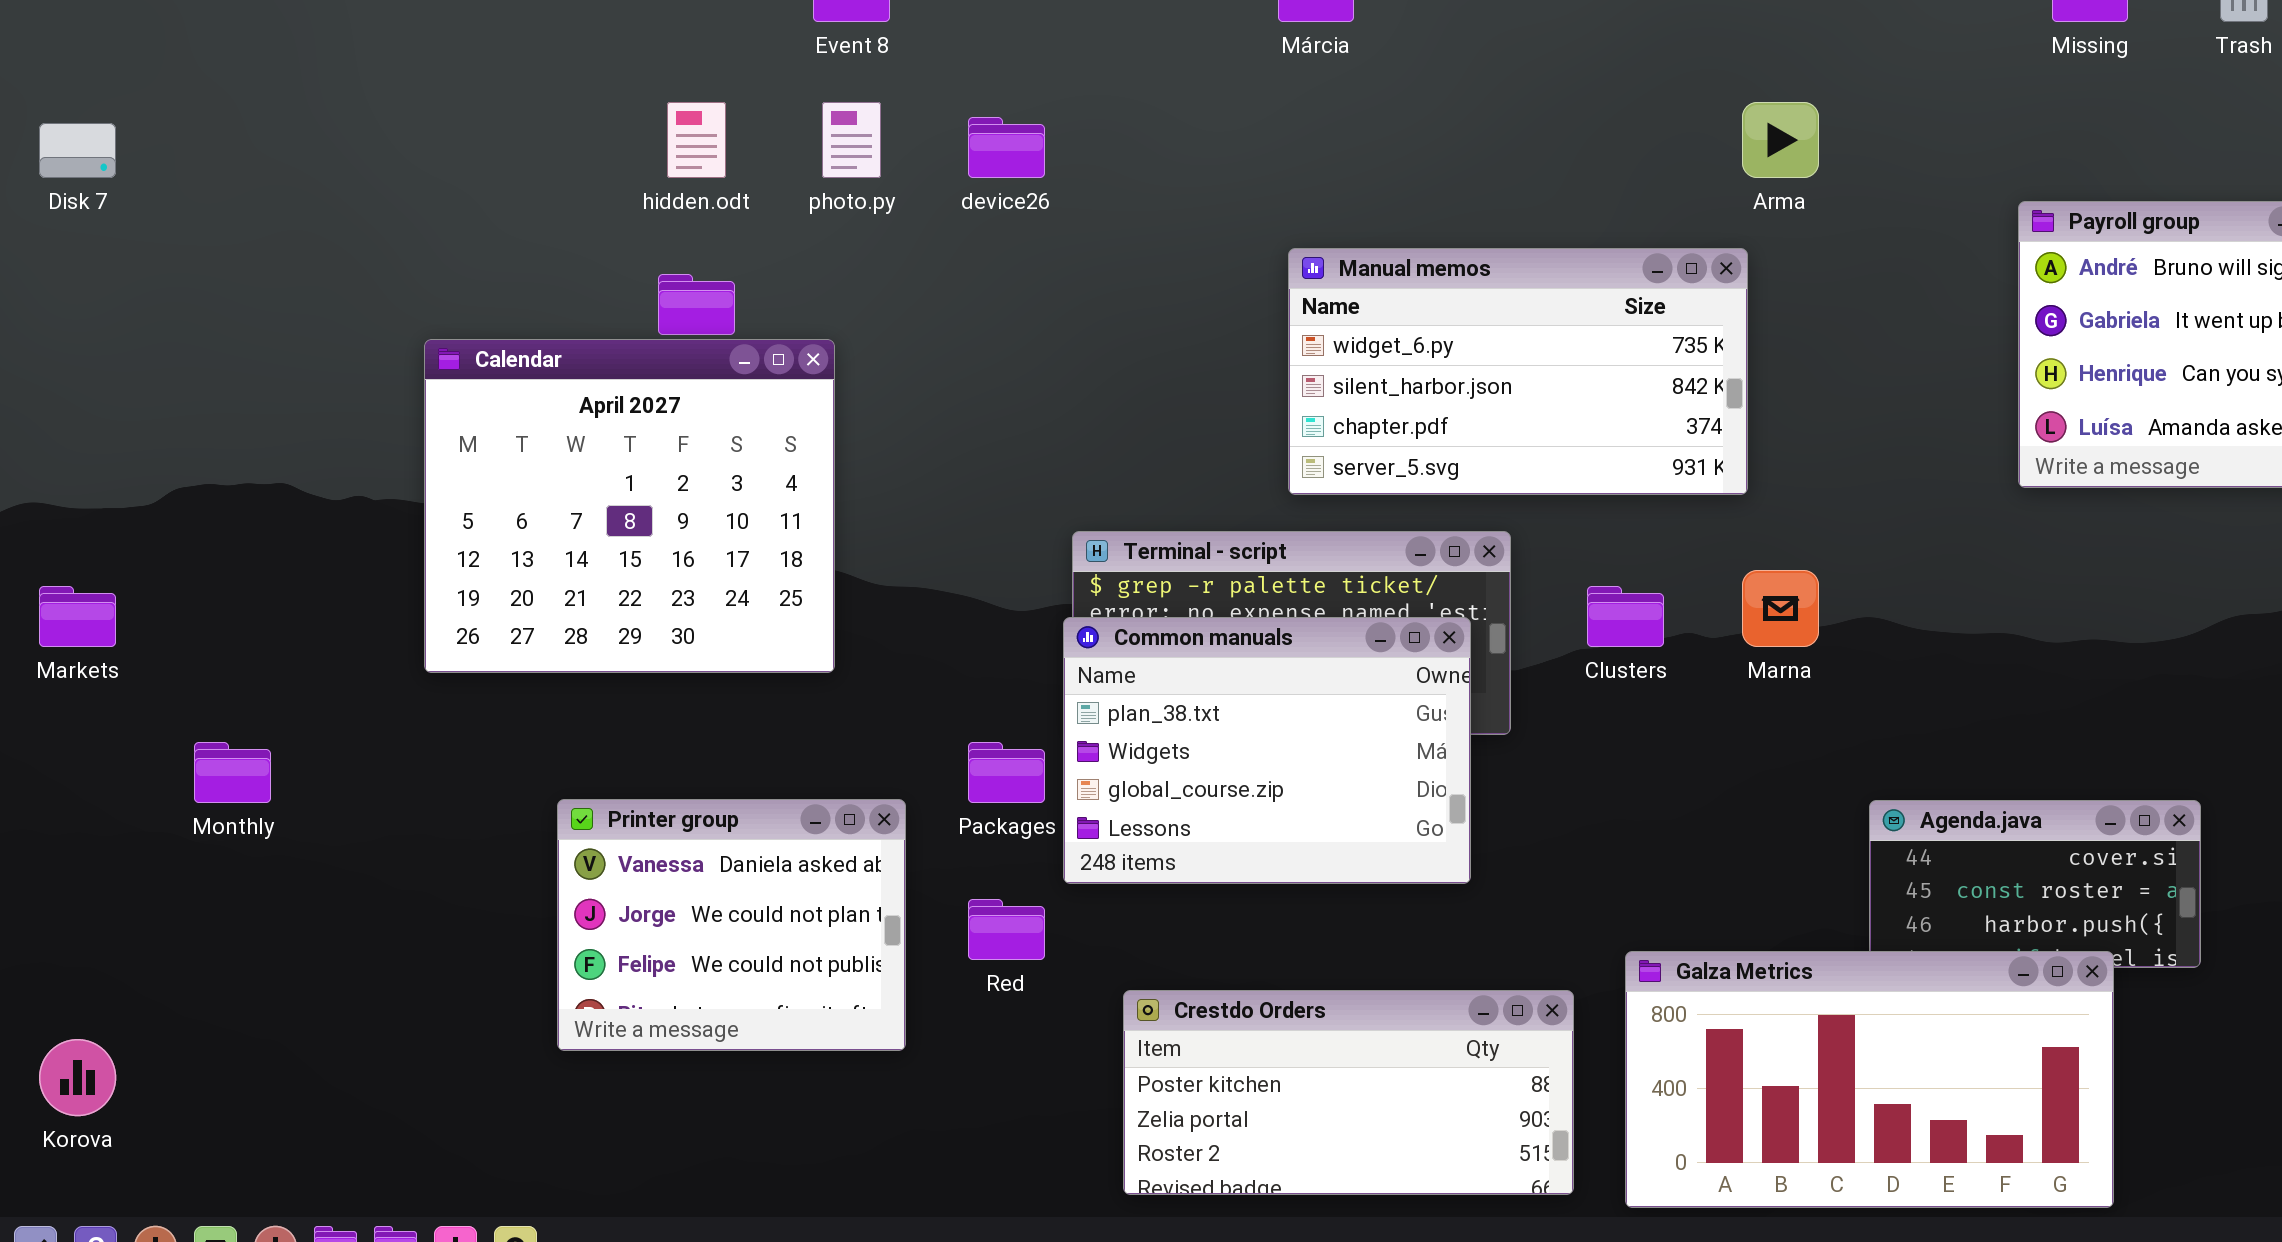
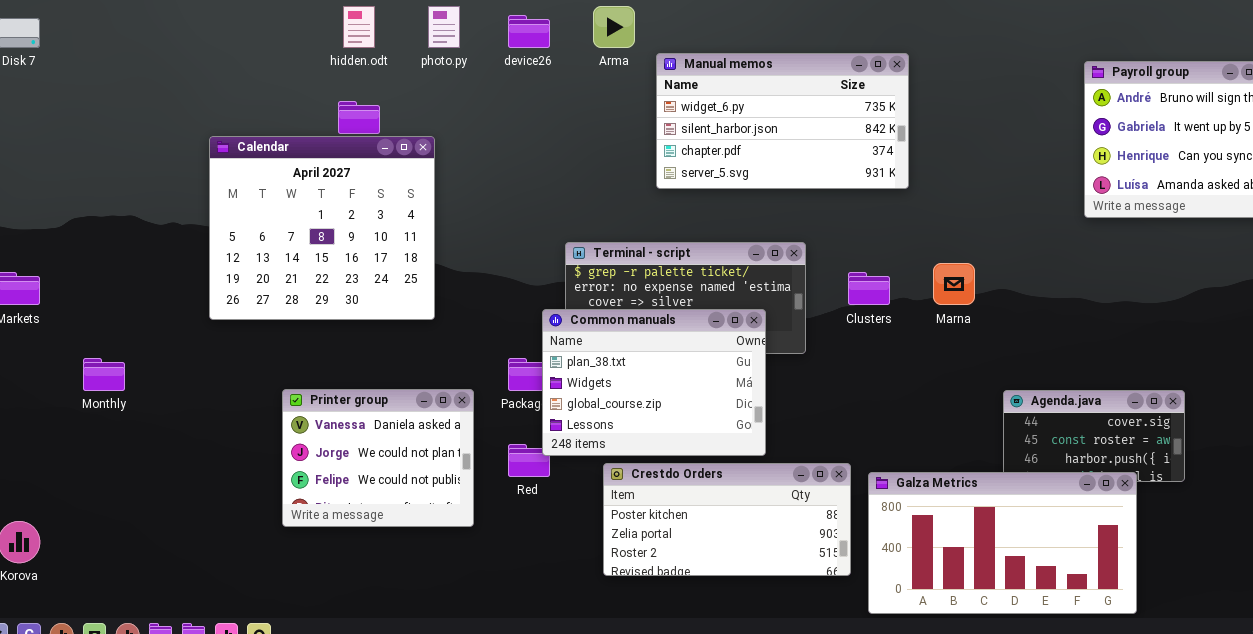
Arma: [1742,102,1819,178] -> [593,6,635,48], moved
Manual memos: [1288,248,1748,495] -> [656,53,909,189], moved
Common manuals: [1063,617,1471,884] -> [542,309,766,456], moved
Crestdo Orders: [1123,990,1574,1195] -> [603,463,851,576], moved

